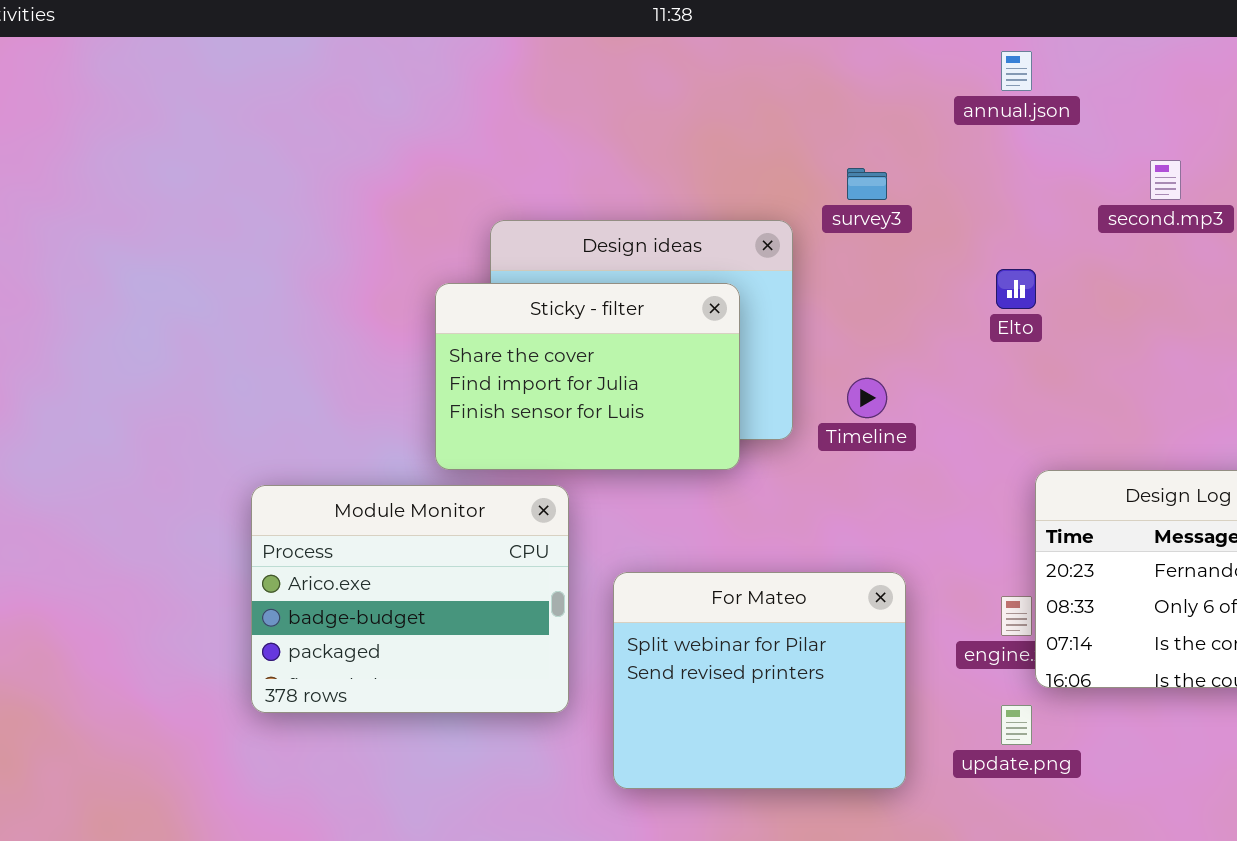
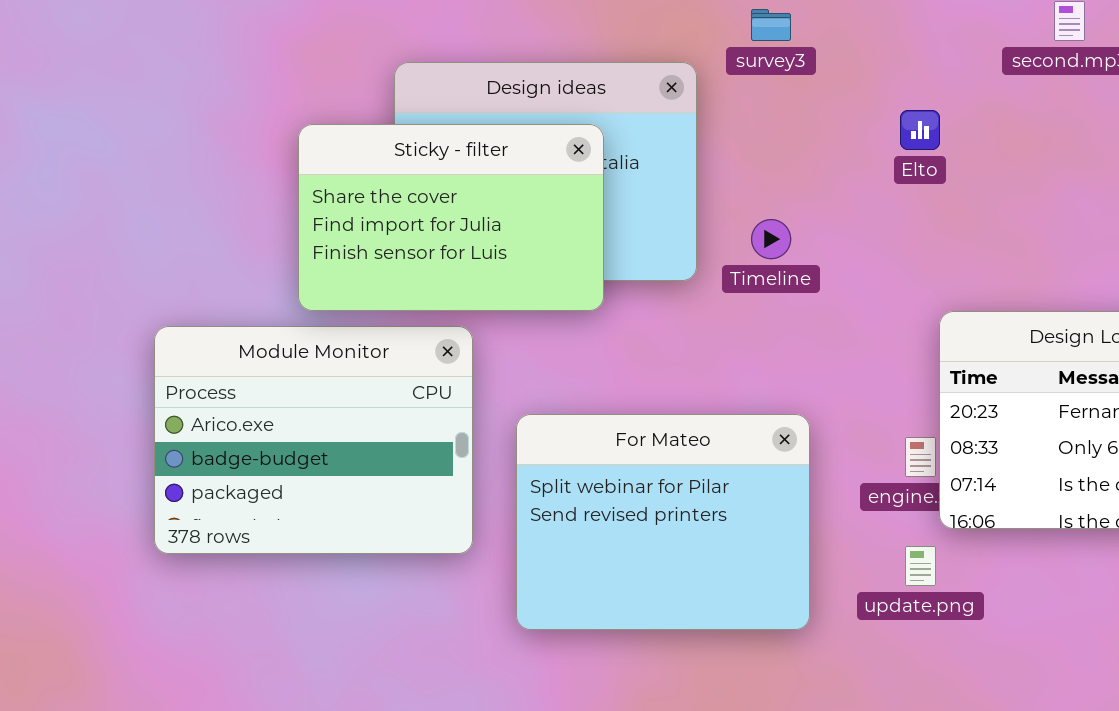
Sticky - filter: [435,283,740,470] -> [298,124,604,311], moved

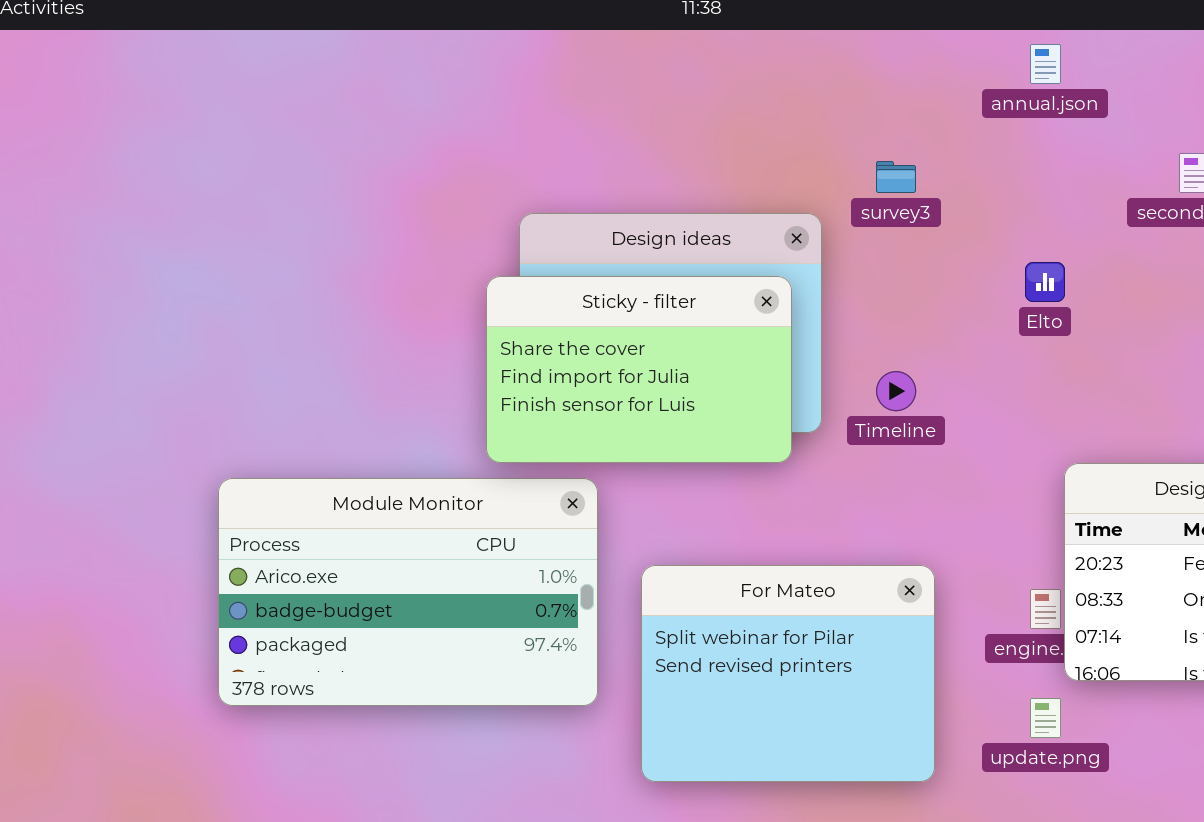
Sticky - filter: [298,124,604,311] -> [486,276,792,463], moved
Module Monitor: [154,326,473,554] -> [218,478,598,706], resized

